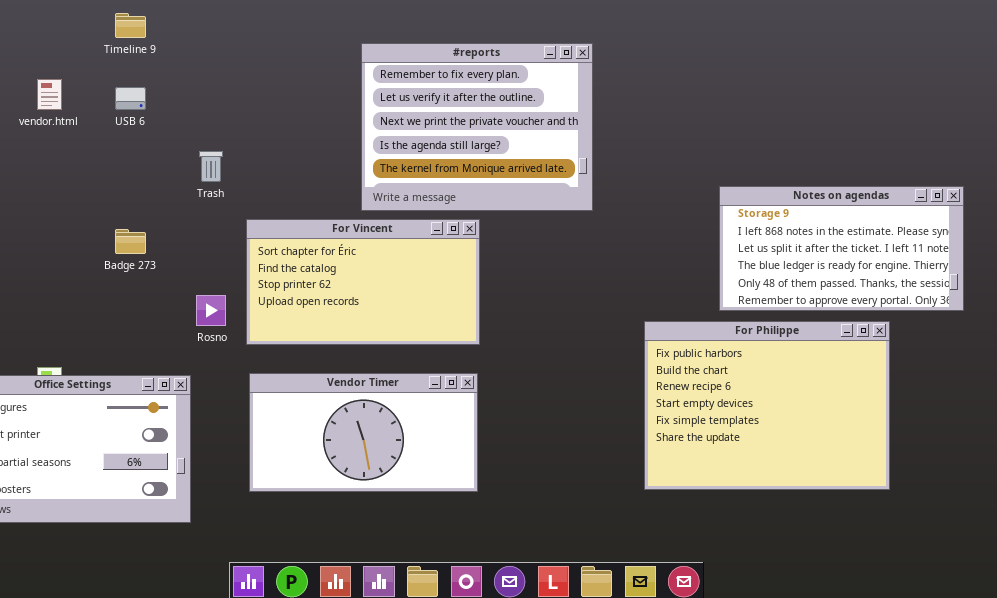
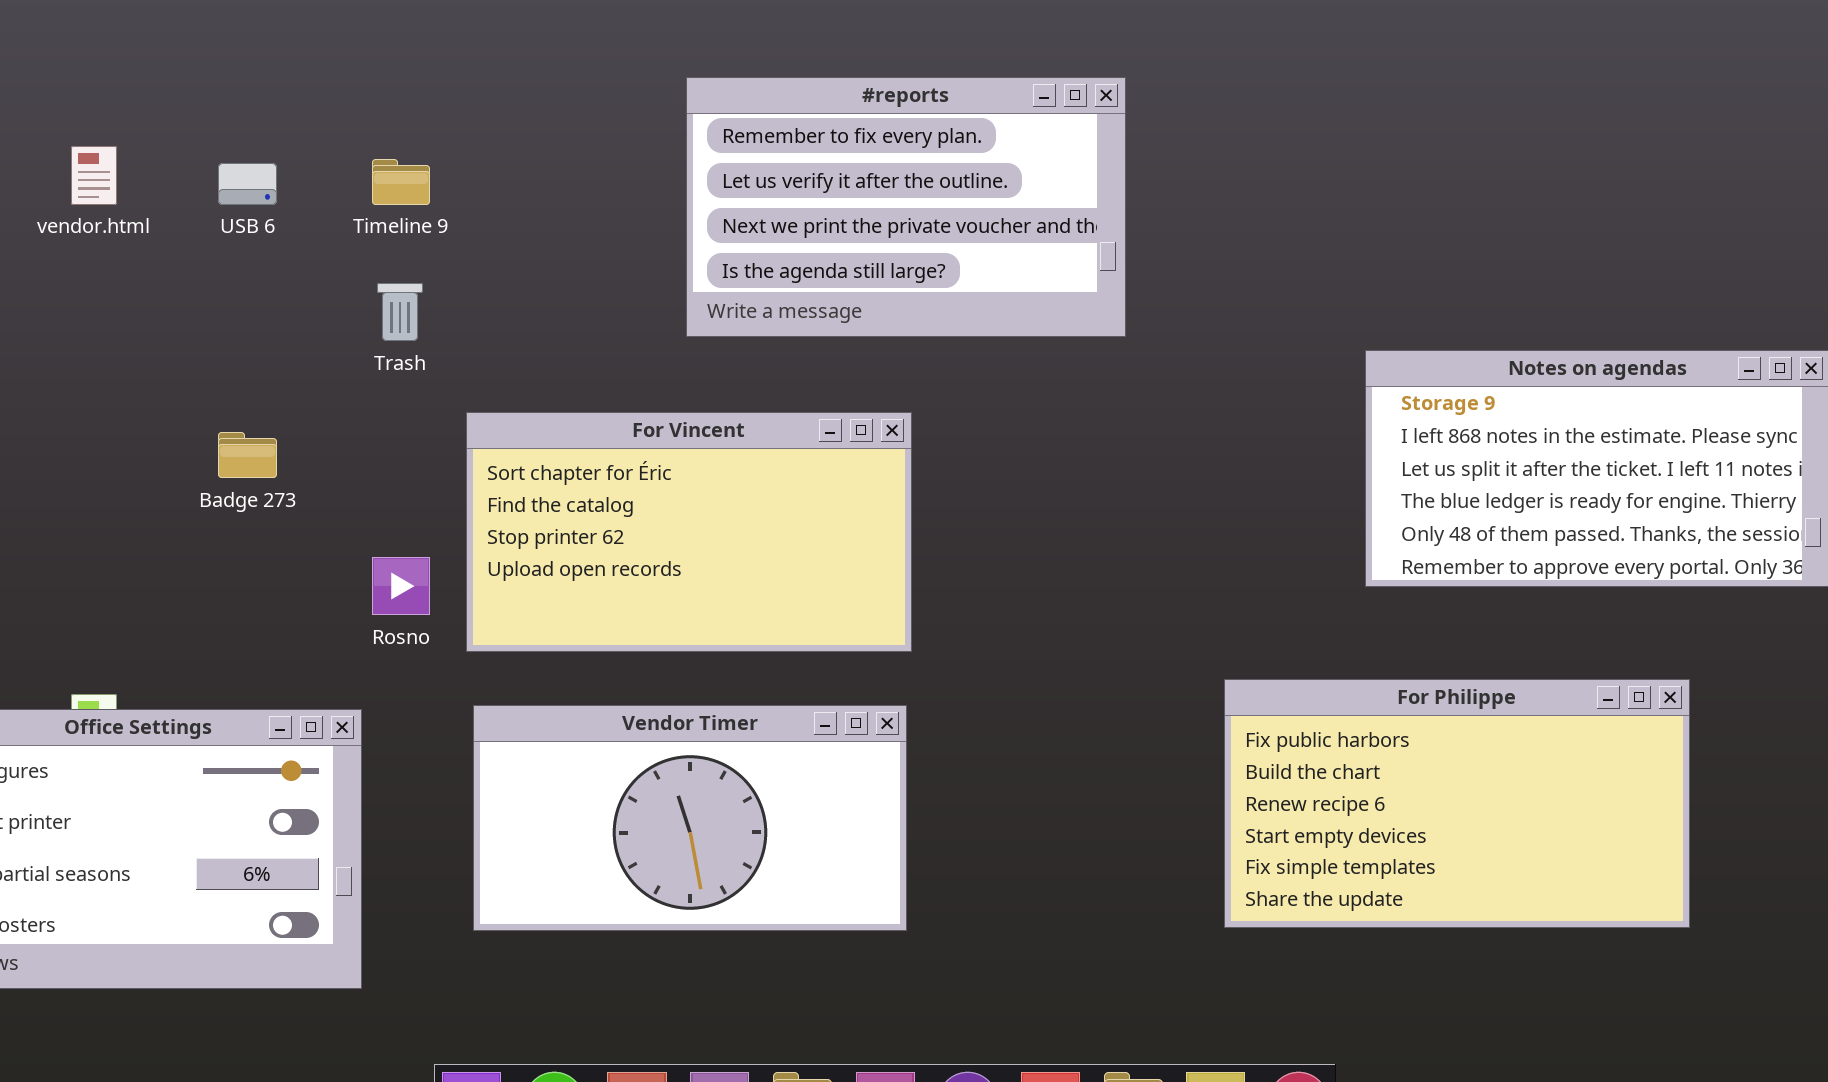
Timeline 9: [115,13,146,38] -> [372,159,430,205], moved
#reports: [361,43,593,211] -> [686,77,1126,337], resized
For Philippe: [644,321,890,490] -> [1224,679,1690,928], resized

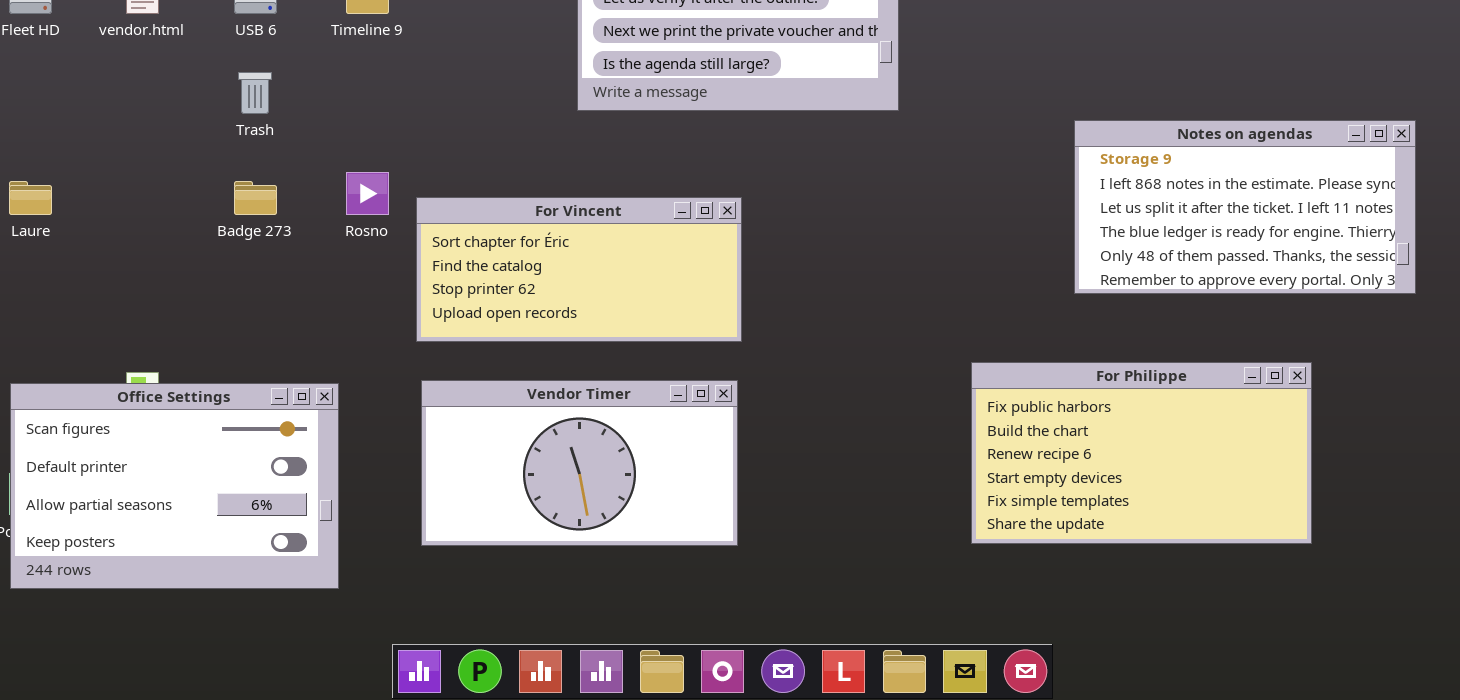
Trash: [377,283,423,341] -> [238,72,272,114], moved
For Vincent: [466,412,912,652] -> [416,197,742,342], resized
Rosno: [372,557,430,615] -> [346,172,389,215], moved

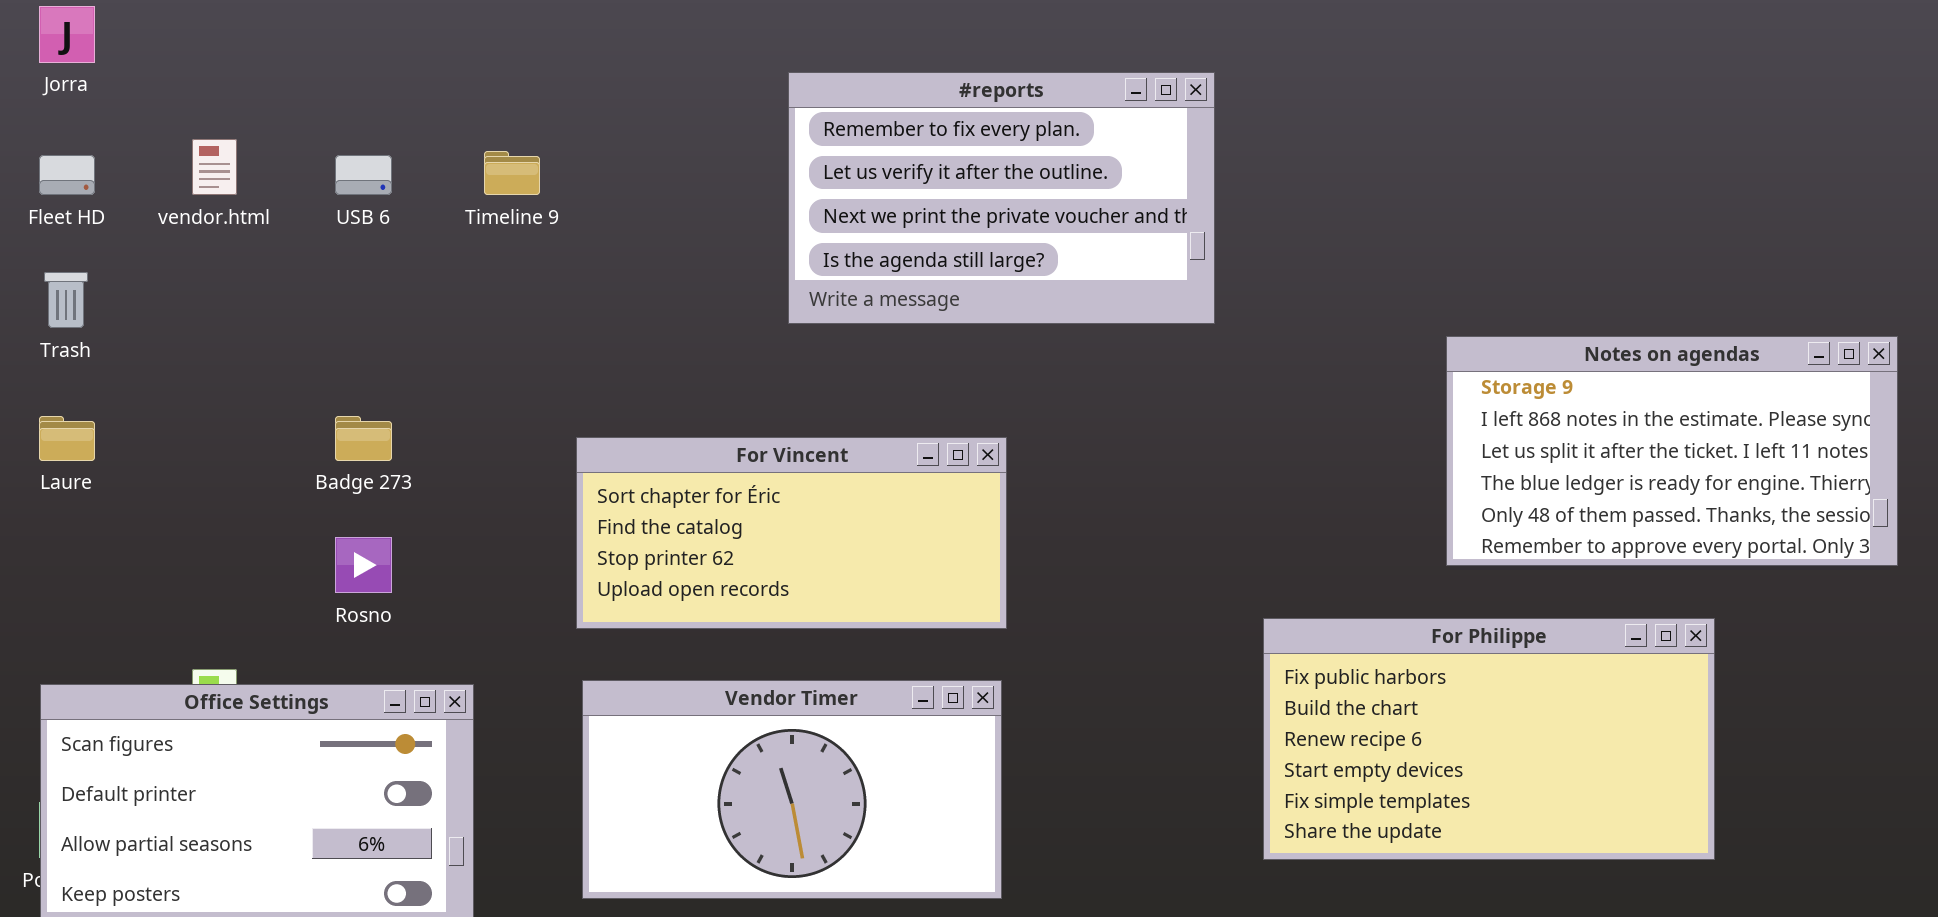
Trash: [238,72,272,114] -> [44,272,88,328], moved
Rosno: [346,172,389,215] -> [335,537,392,593], moved
For Philippe: [971,362,1312,544] -> [1263,618,1715,860], moved

